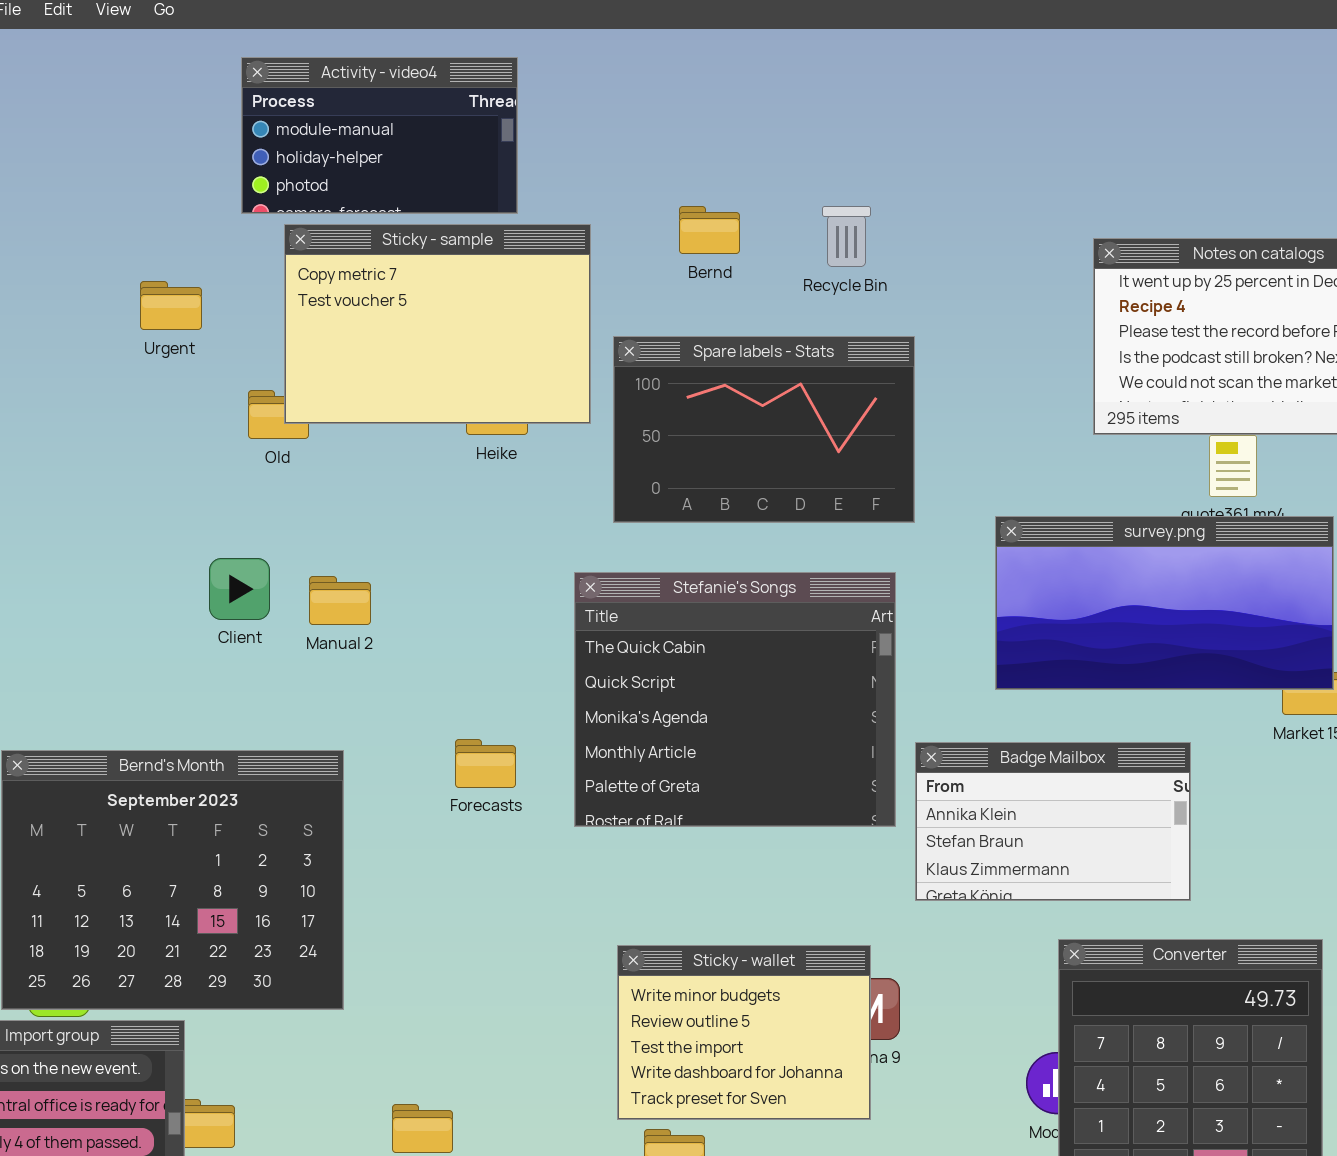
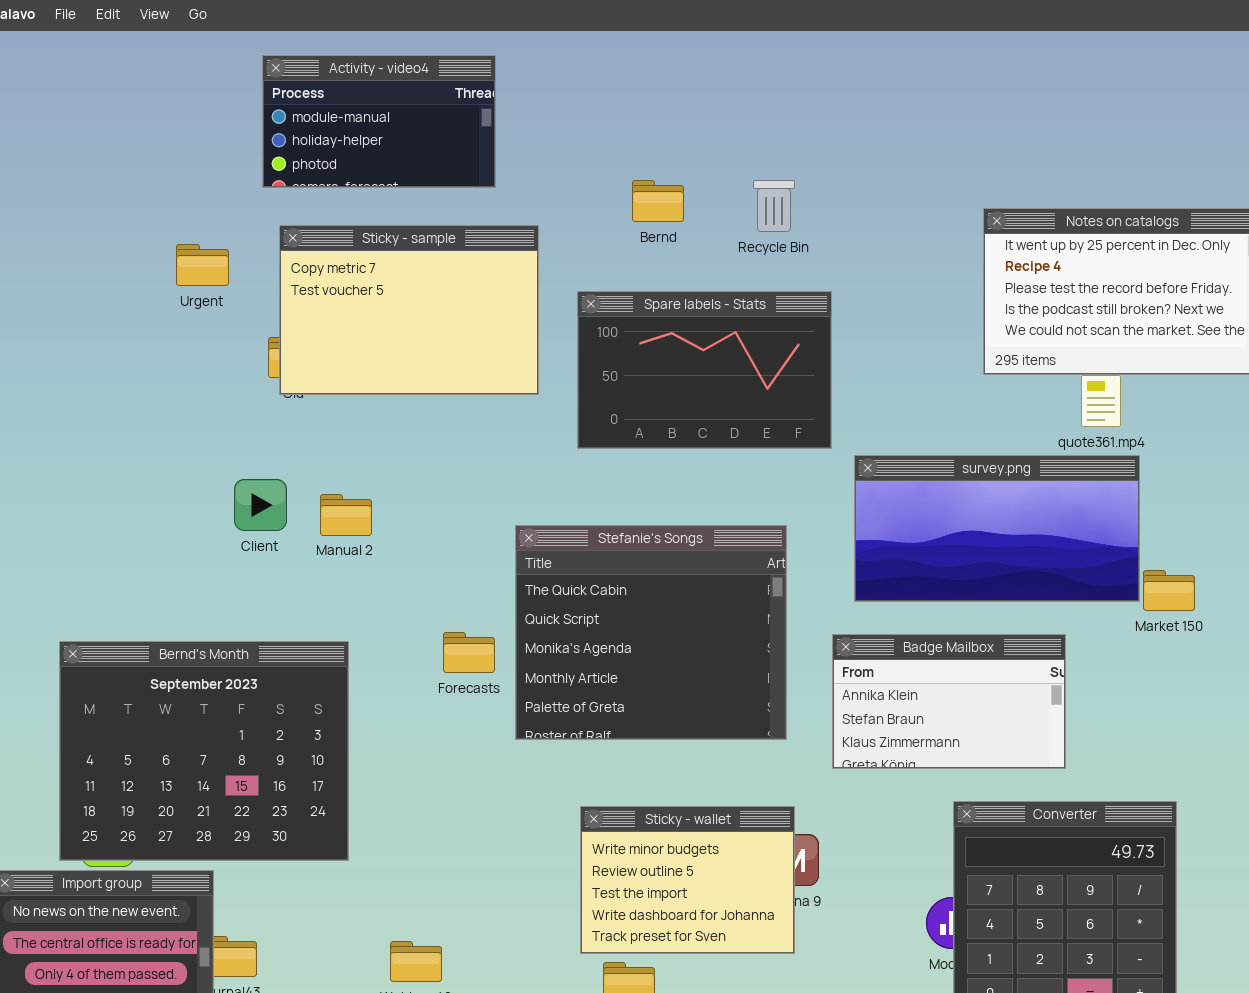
Sticky - sample: [284,224,591,424] -> [279,225,539,395], moved
survey.png: [995,516,1334,690] -> [854,455,1140,602], moved
Stefanie's Songs: [574,572,896,827] -> [515,525,787,740], moved

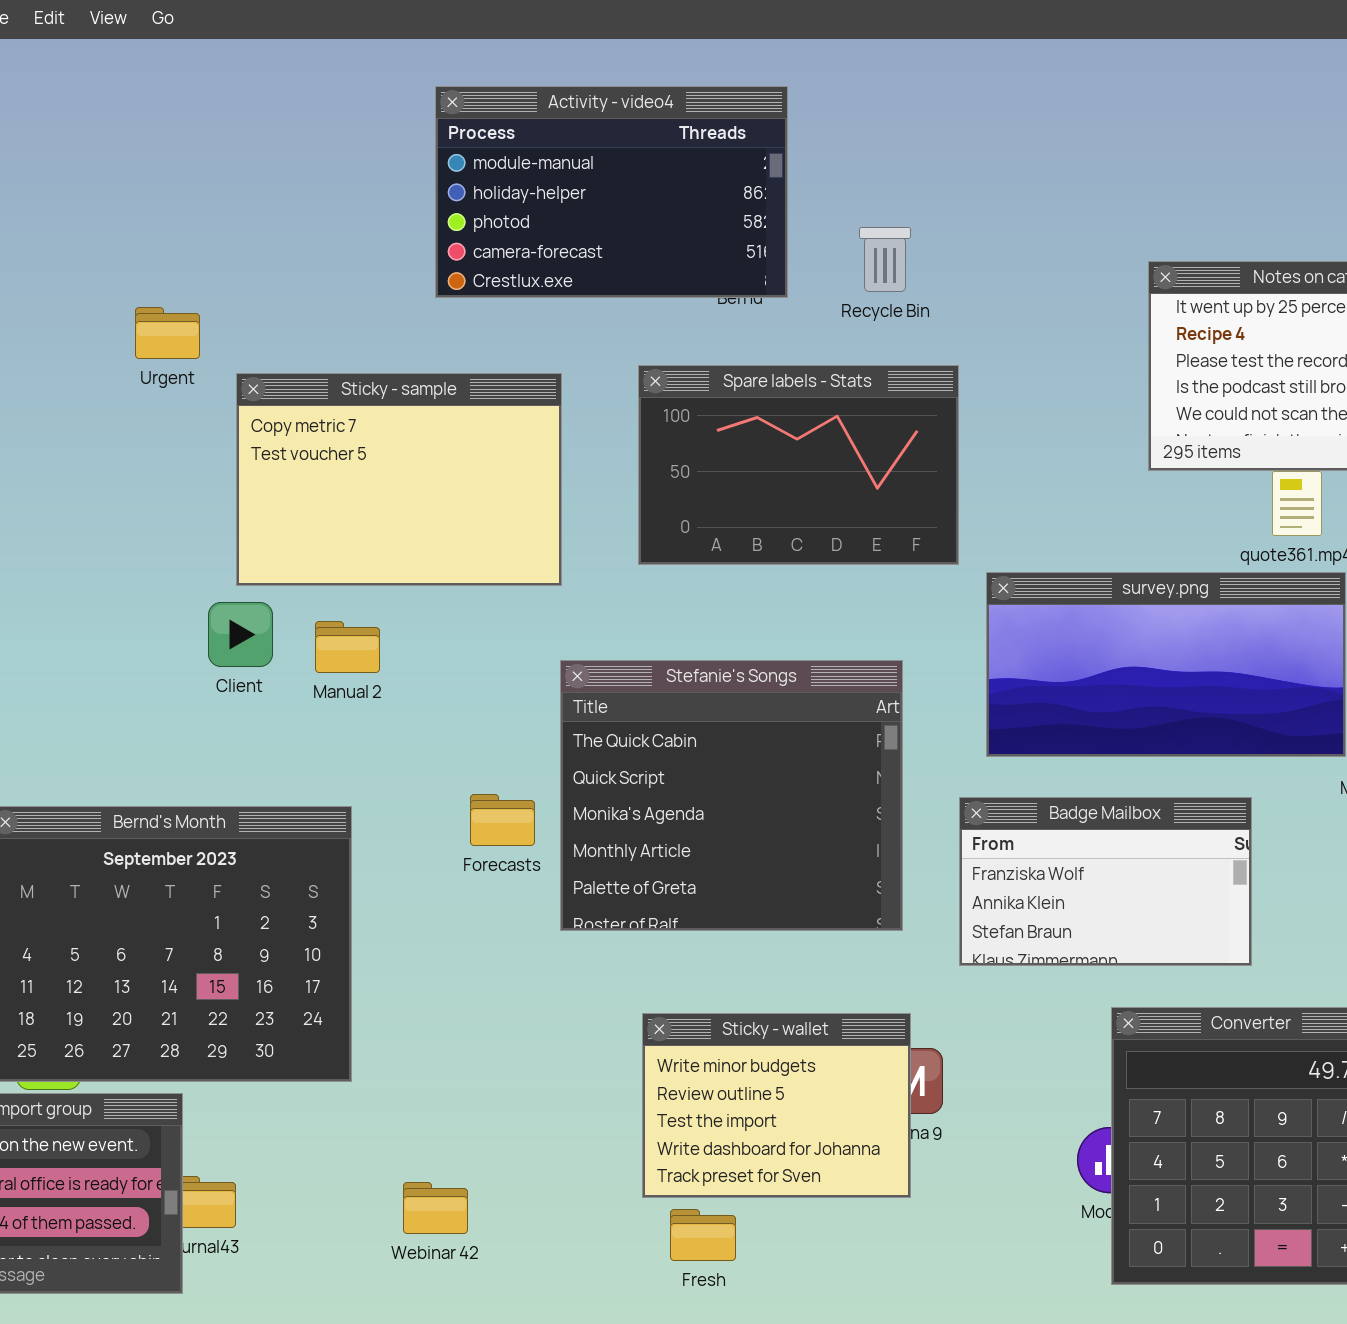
Activity - video4: [262,55,496,188] -> [435,86,788,298], moved, resized
Sticky - sample: [279,225,539,395] -> [236,373,562,586], moved
Badge Mailbox: [832,634,1066,769] -> [959,797,1252,966], scrolled up 1 row

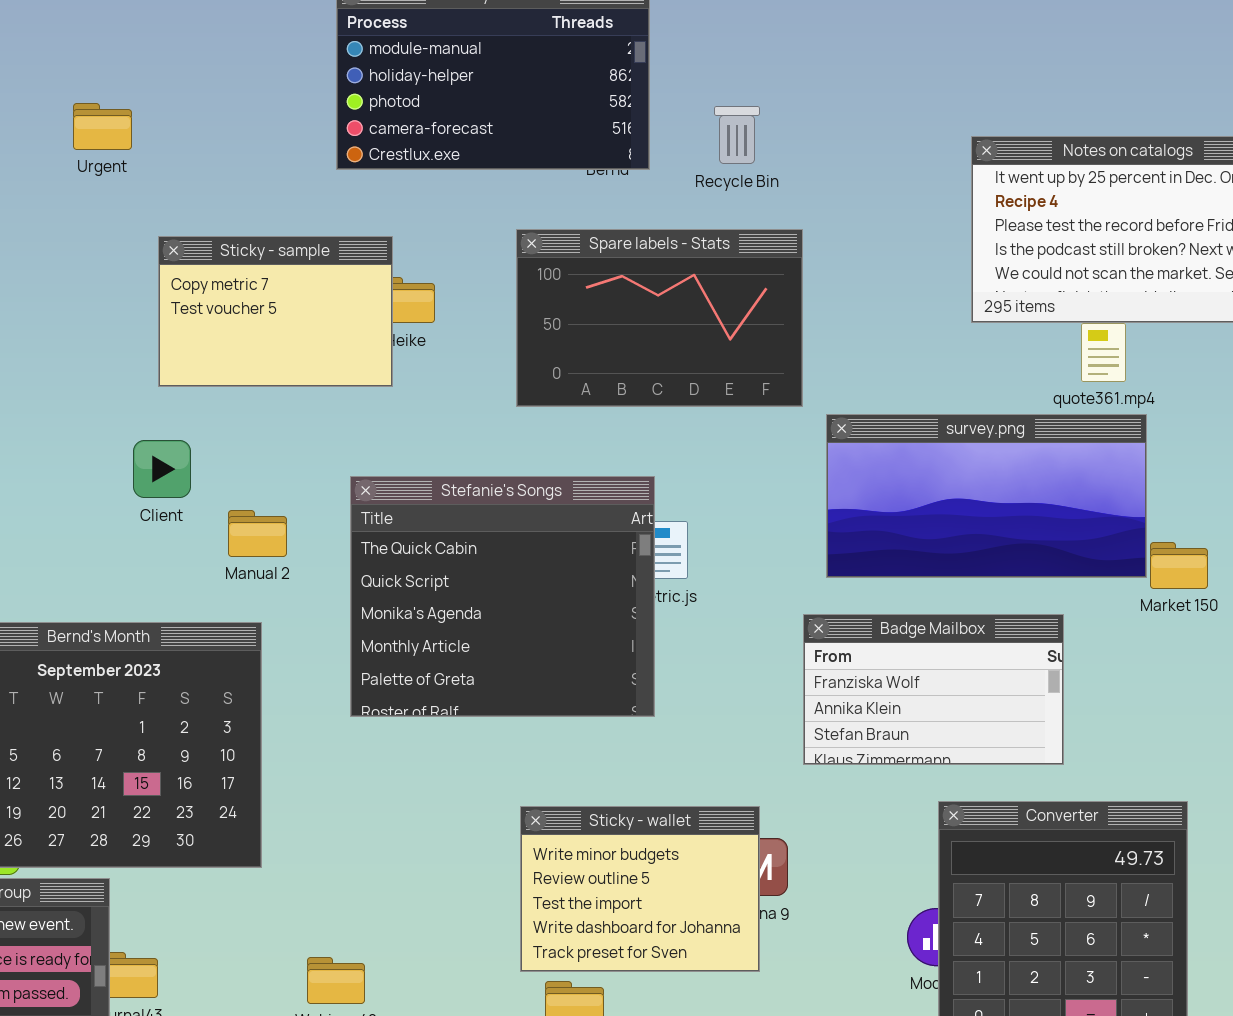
Urgent: [135,307,200,359] -> [73,103,132,150], moved
Sticky - sample: [236,373,562,586] -> [158,236,393,387], resized
Manual 2: [315,621,380,673] -> [228,510,287,557], moved
Stefanie's Songs: [560,660,903,931] -> [350,476,655,717], moved

